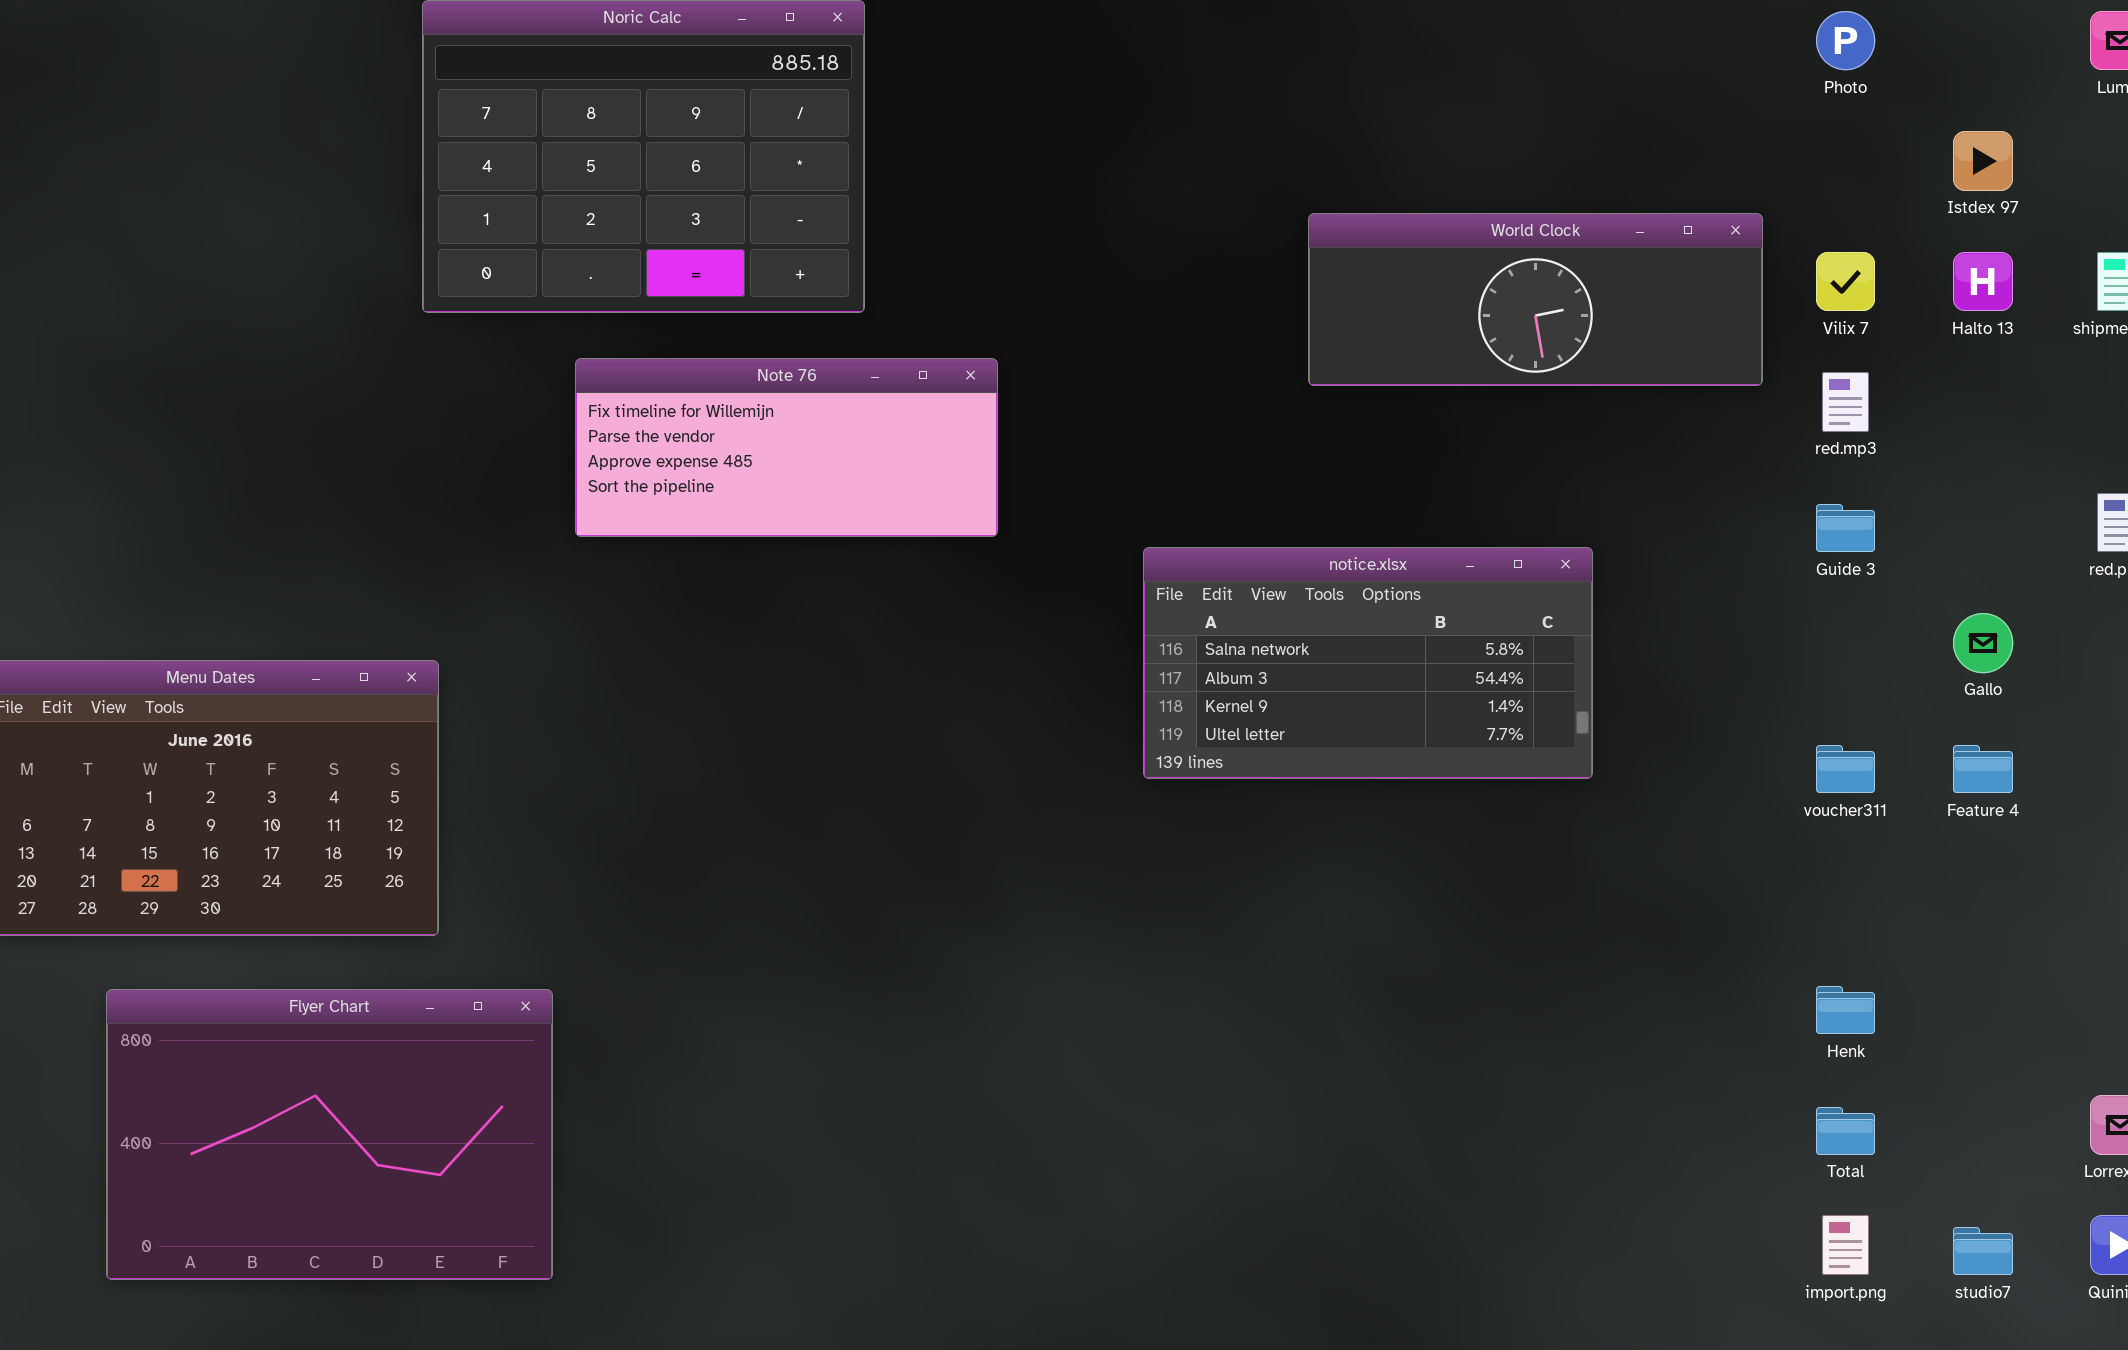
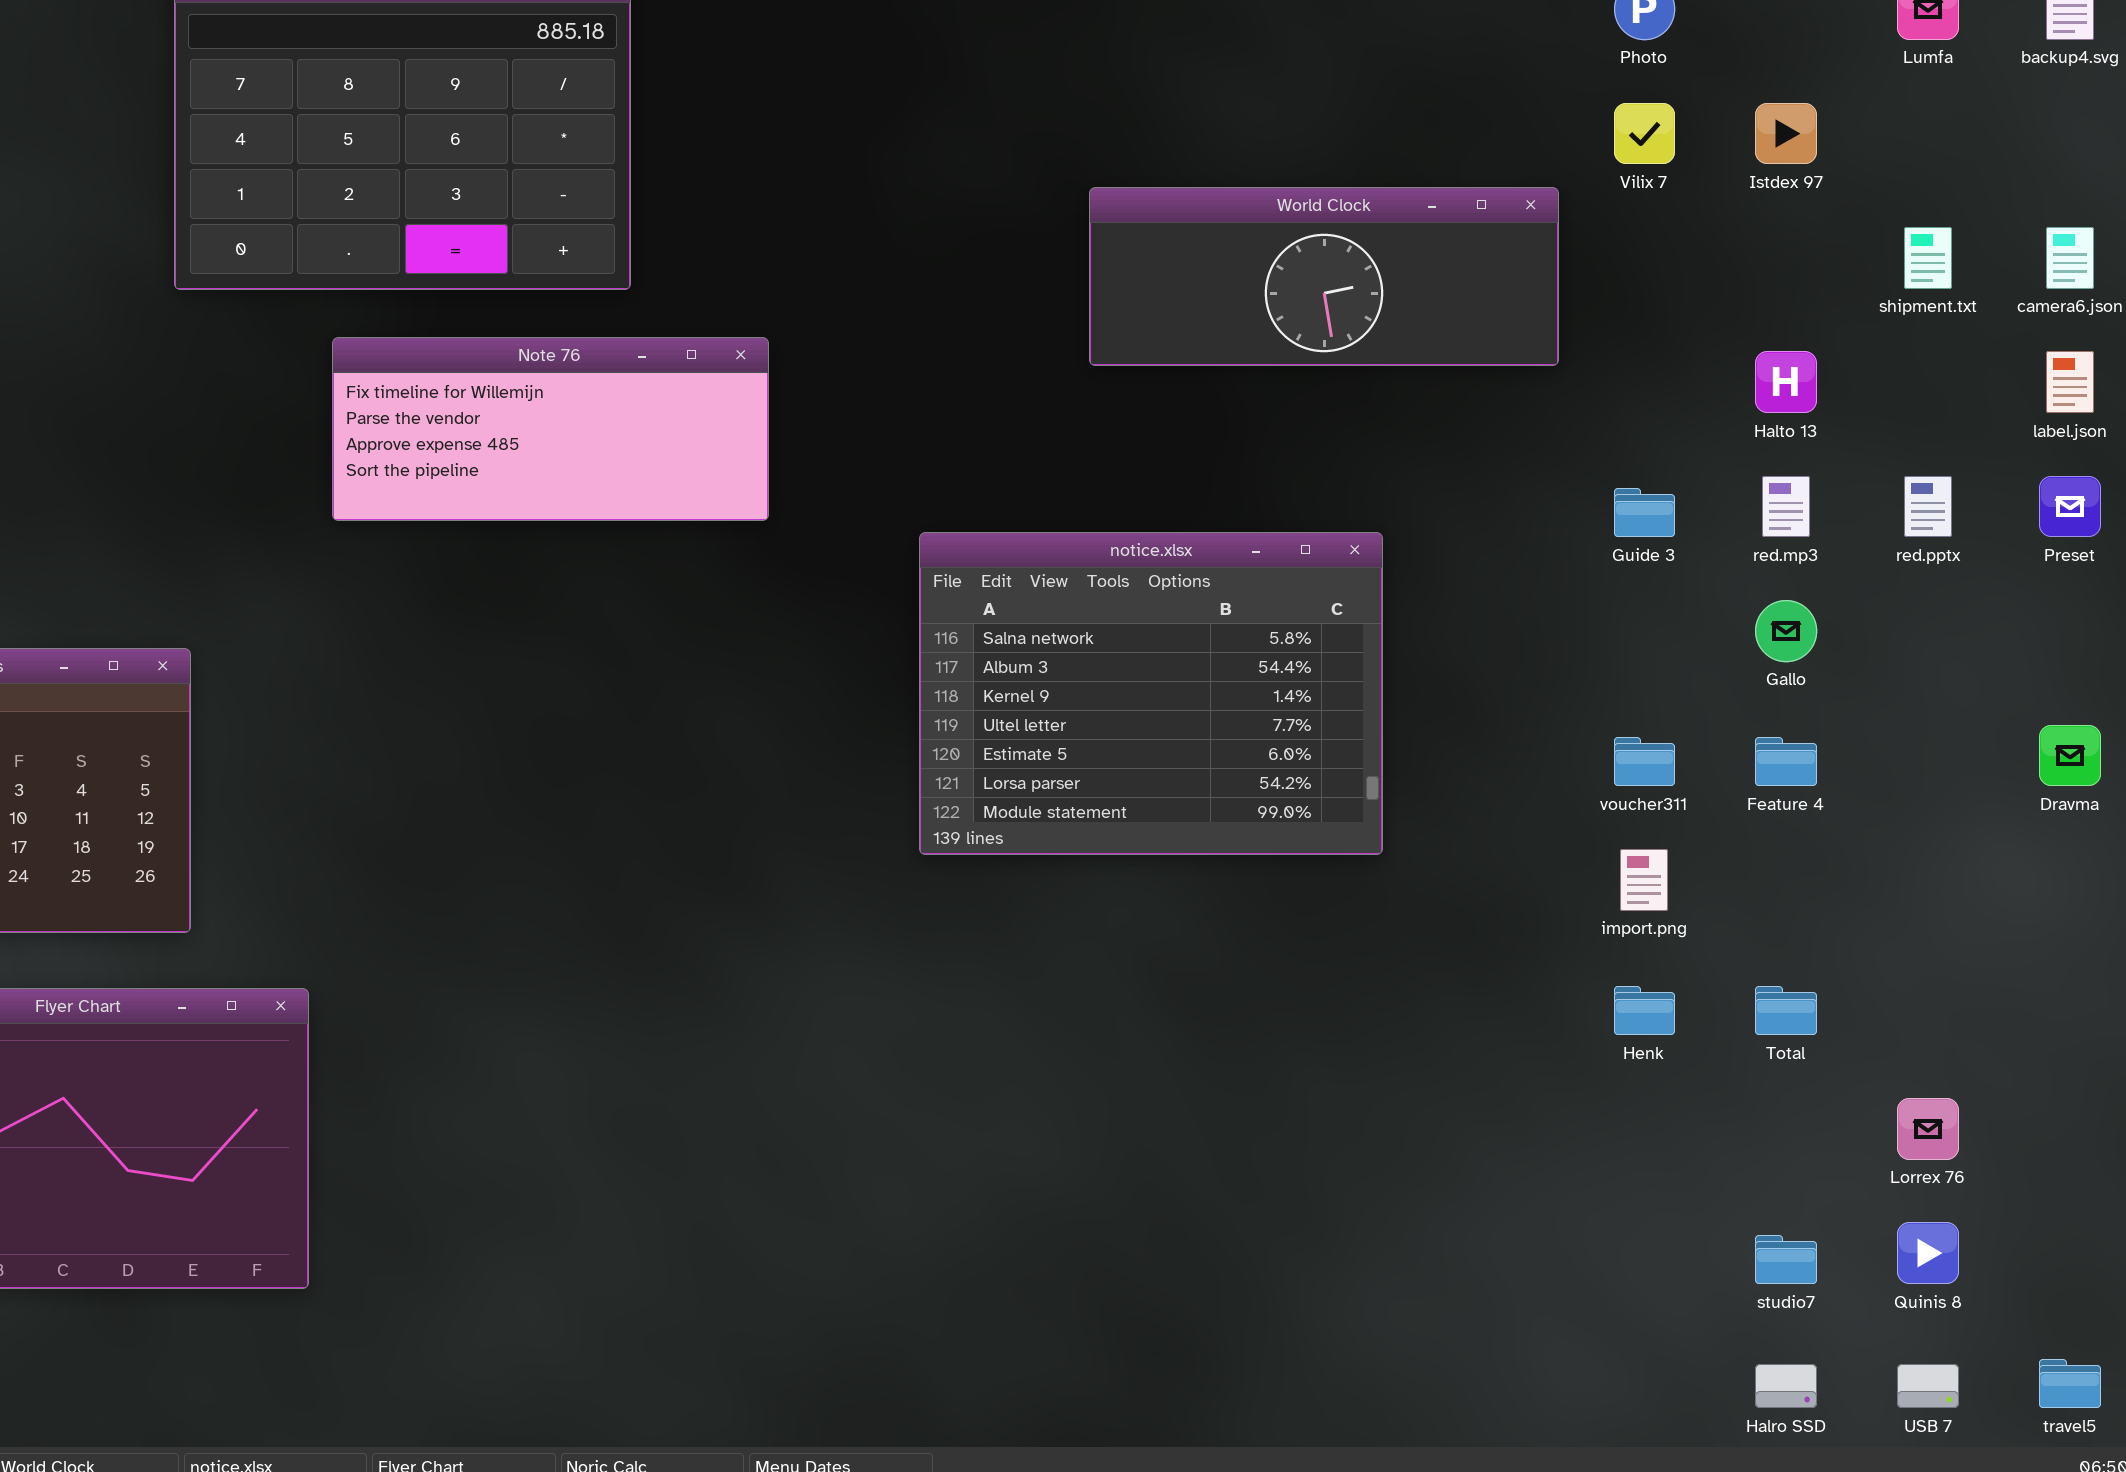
Vilix 7: [1816,252,1875,311] -> [1614,103,1675,164], moved
Halto 13: [1953,252,2013,311] -> [1755,351,1817,413], moved
red.mp3: [1822,372,1869,432] -> [1762,476,1810,537], moved
notice.xlsx: [1143,547,1593,779] -> [919,532,1383,855], resized
Total: [1816,1107,1875,1155] -> [1755,986,1817,1035], moved
import.png: [1822,1215,1869,1275] -> [1620,849,1668,911], moved

